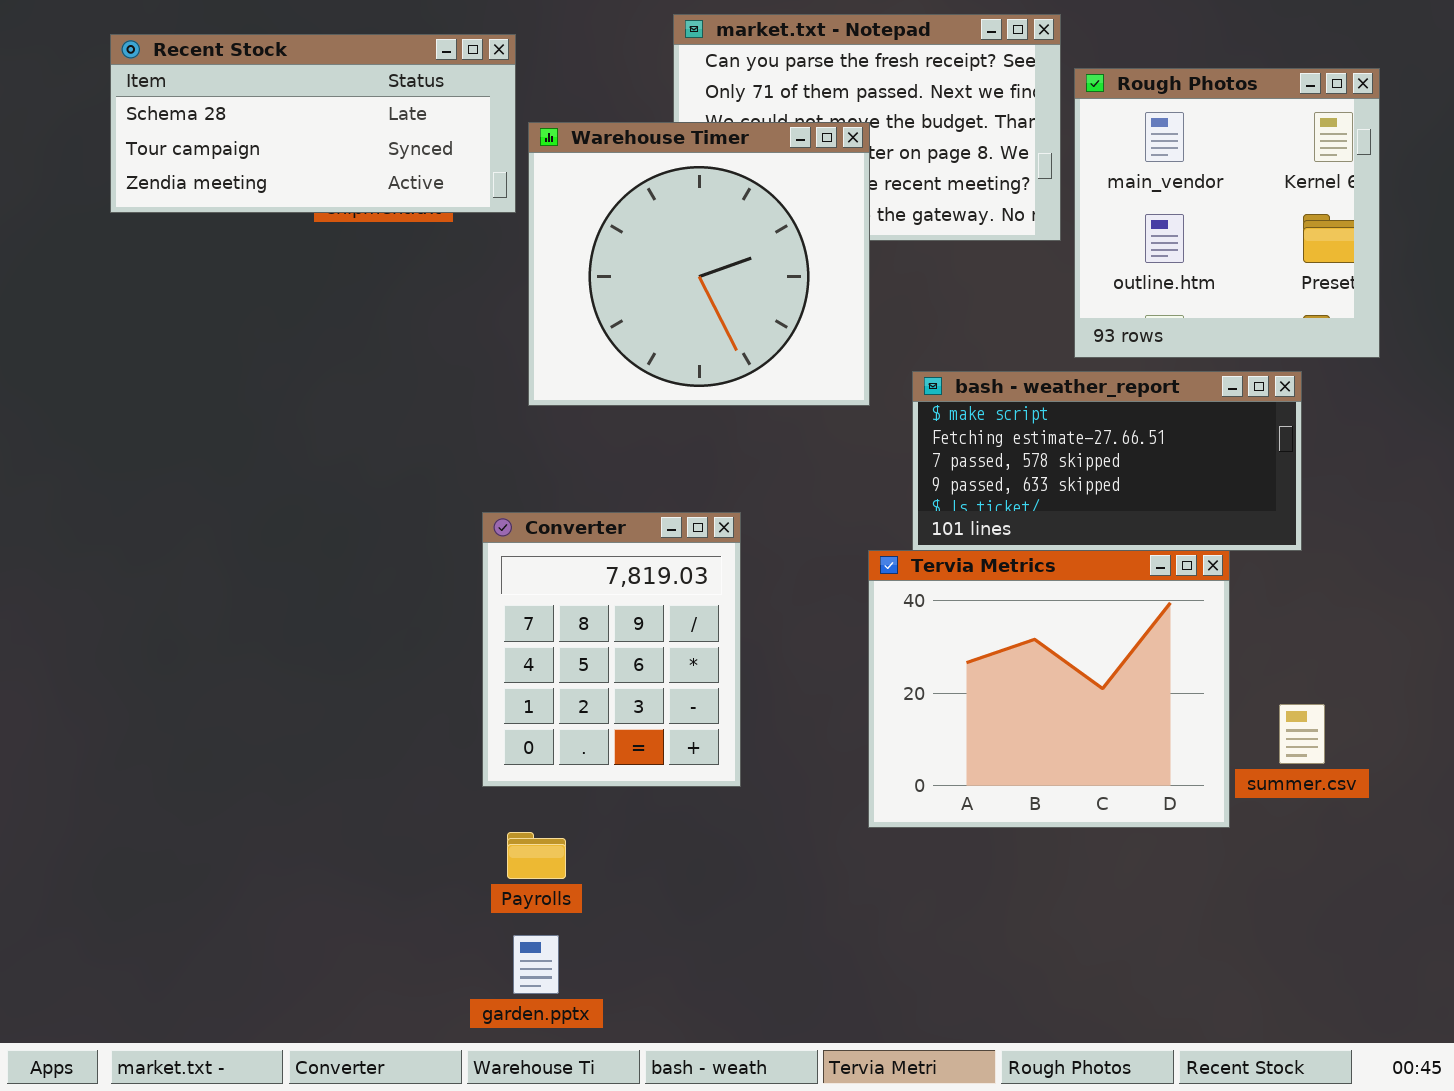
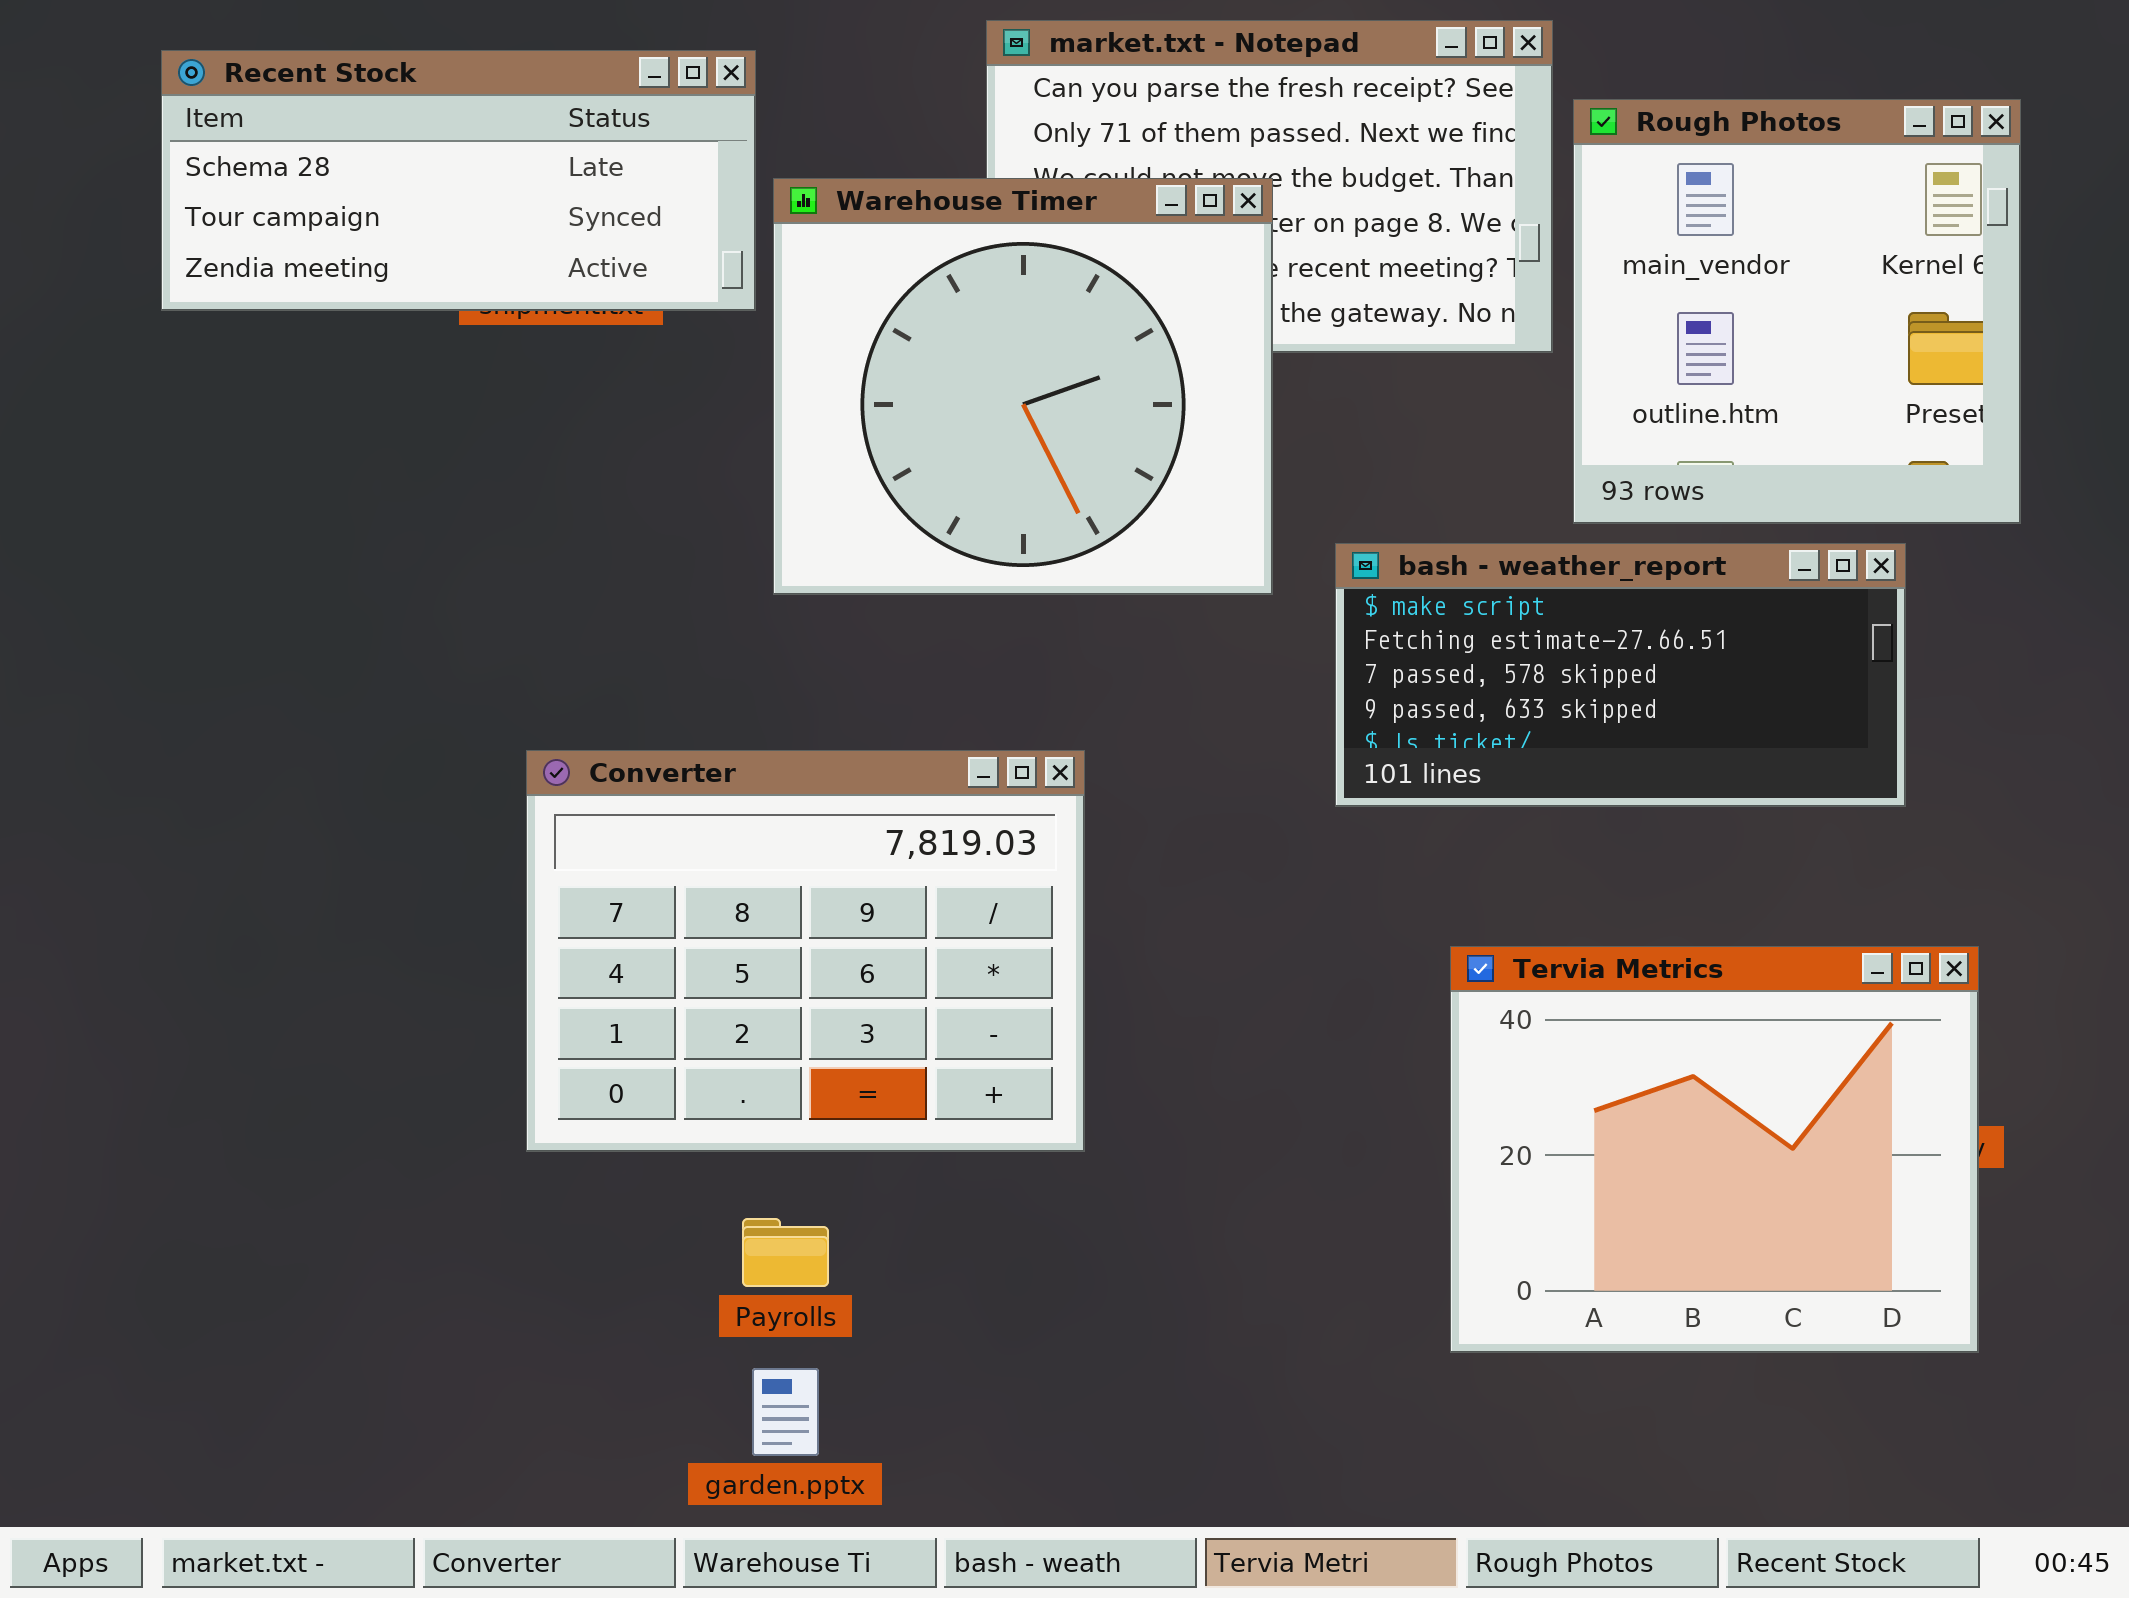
Converter: [482,512,741,787] -> [526,750,1085,1152], resized
Tervia Metrics: [868,550,1230,828] -> [1450,946,1979,1353], moved

